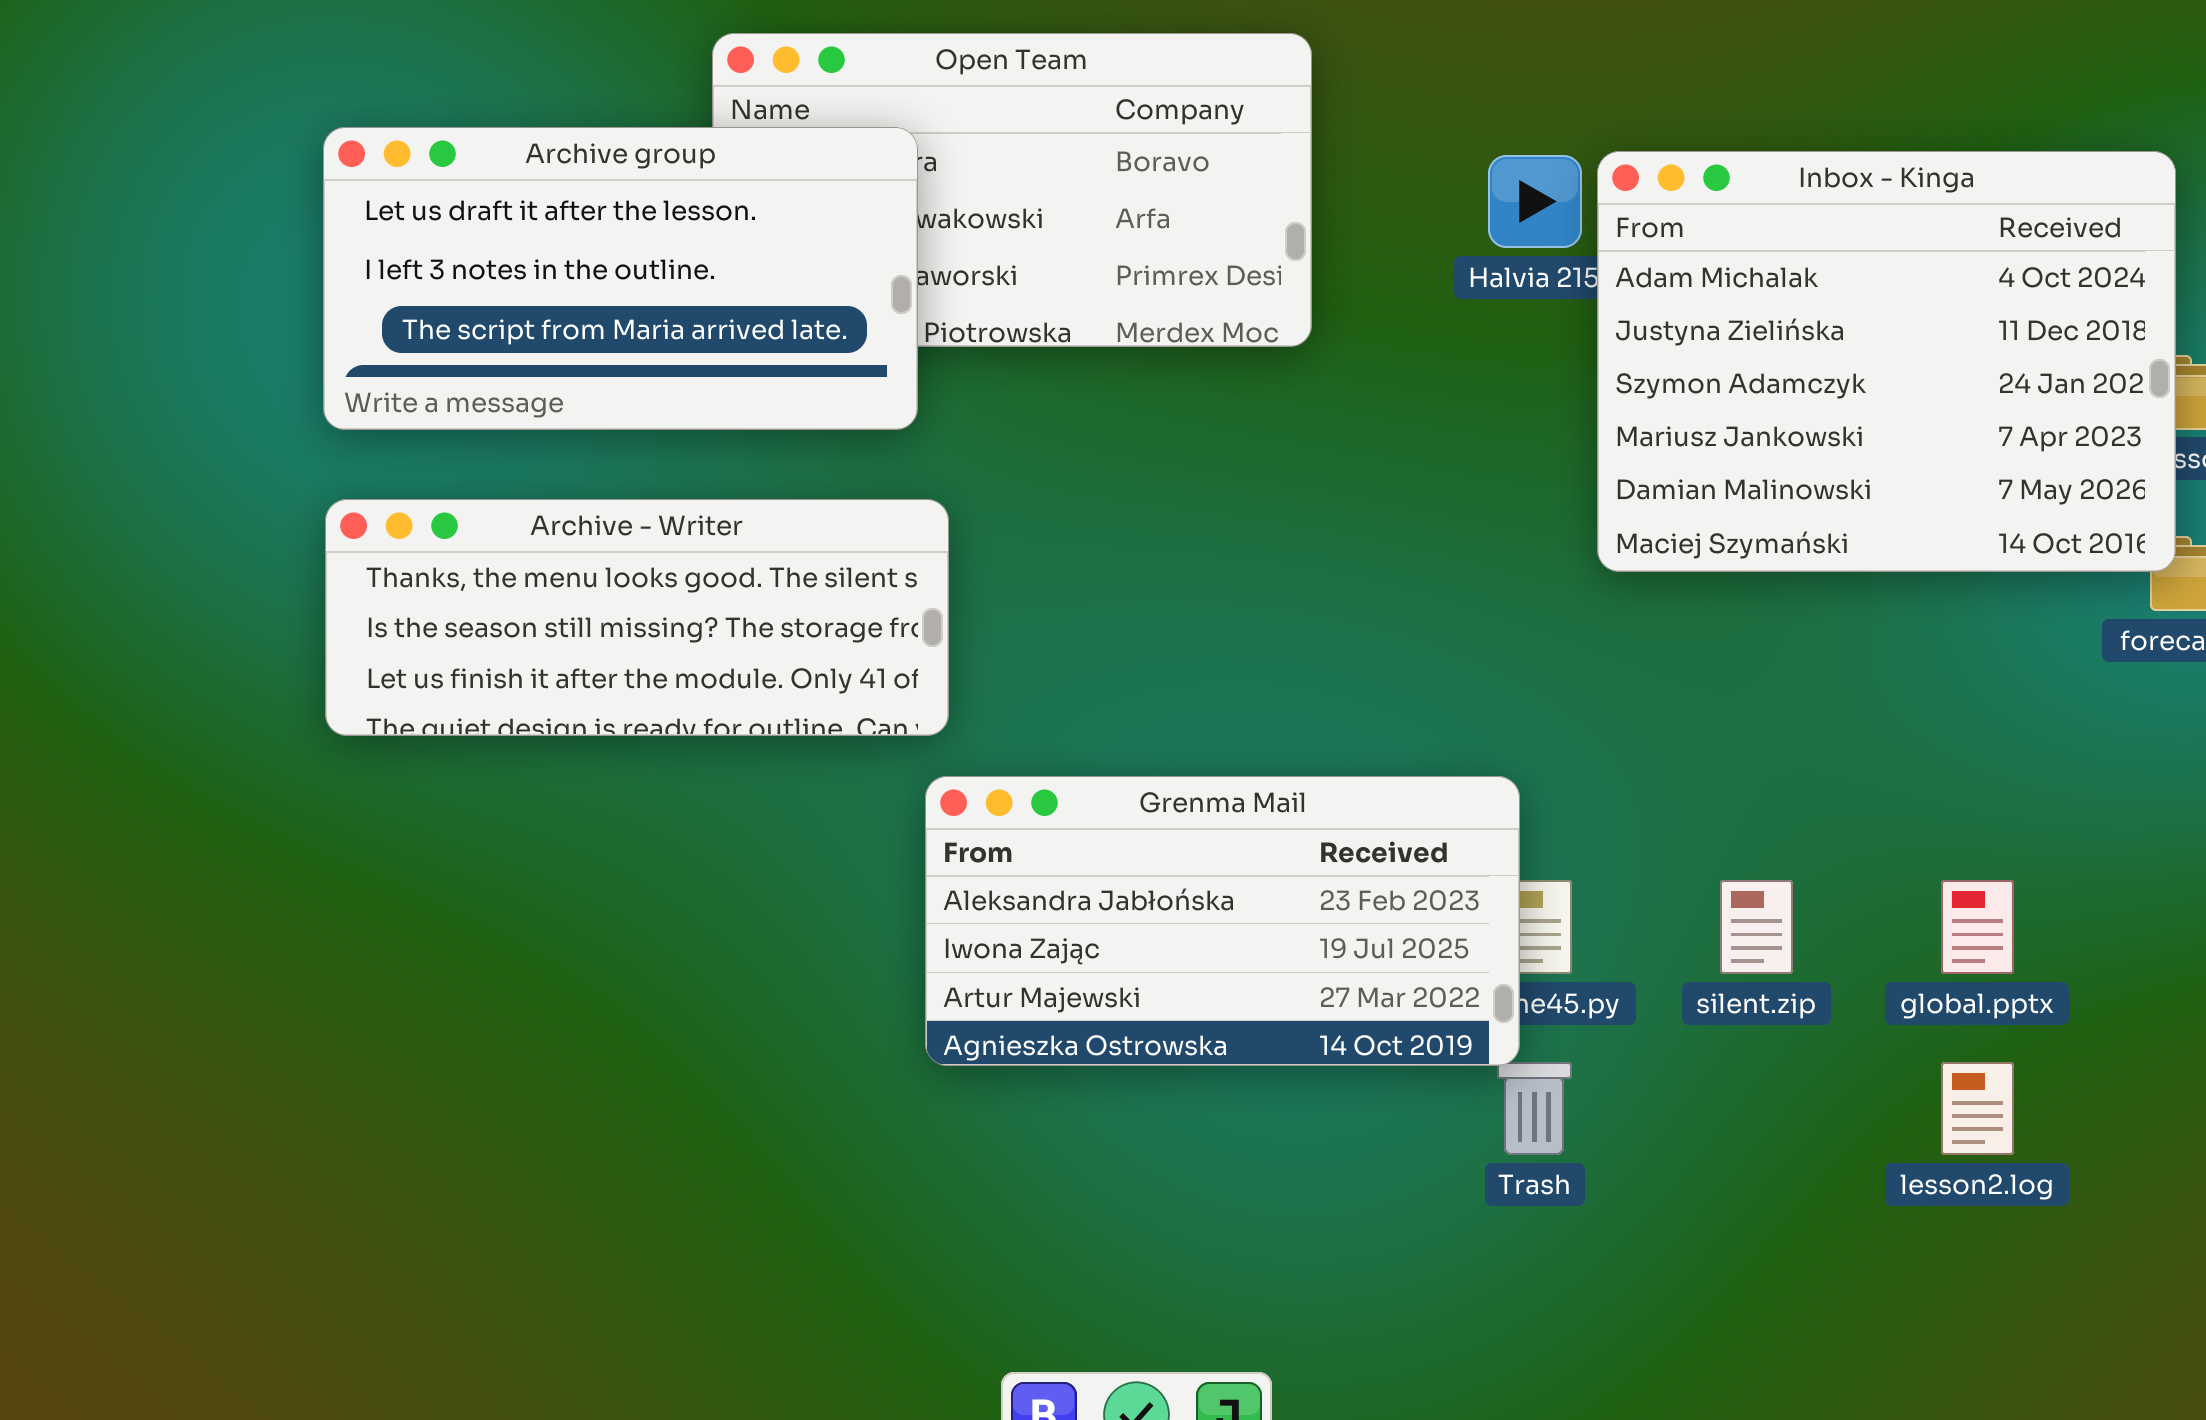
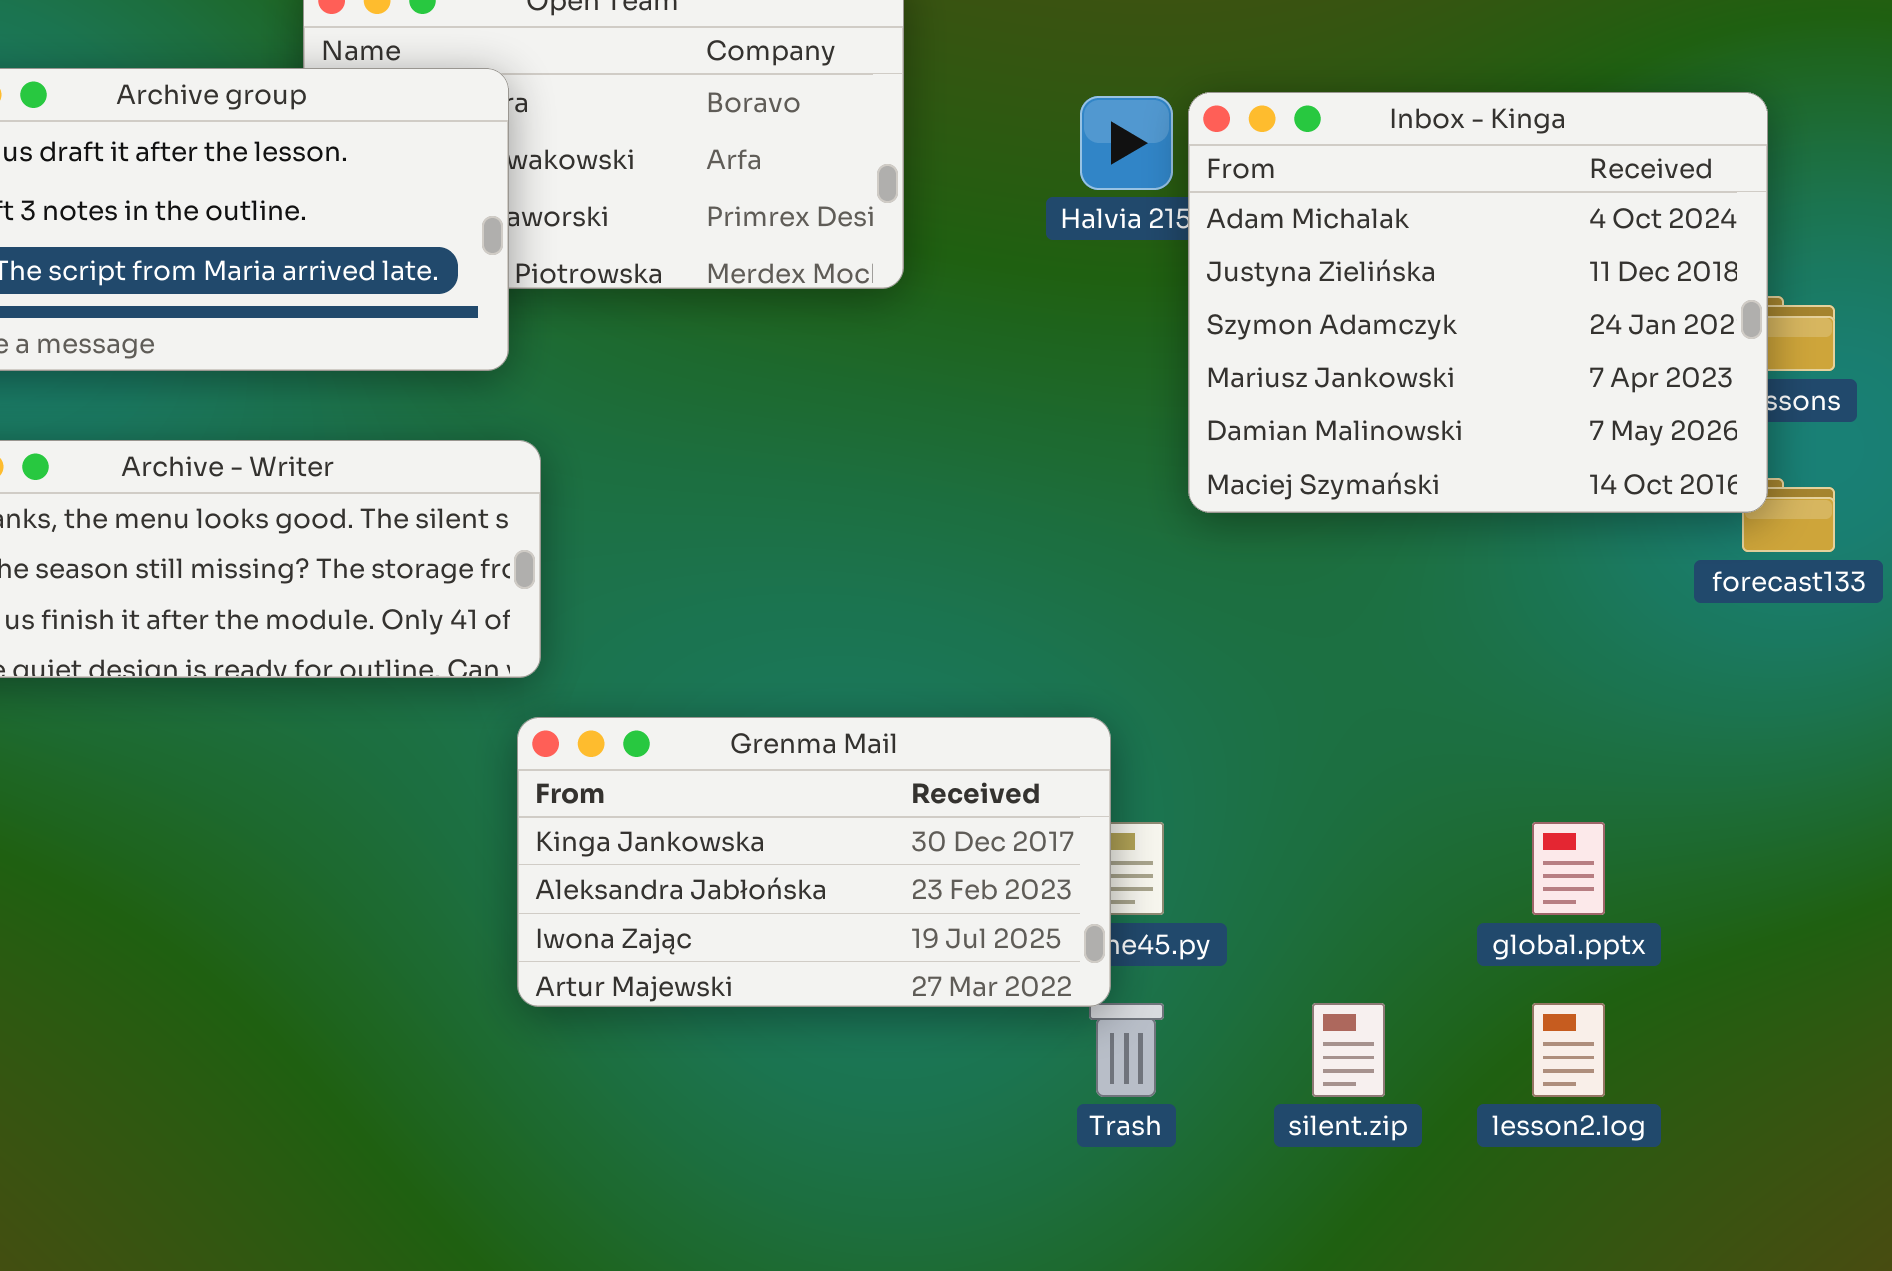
Grenma Mail: [925,776,1520,1066] -> [517,717,1111,1007], scrolled up 1 row
silent.zip: [1720,880,1793,974] -> [1312,1003,1385,1097], moved

